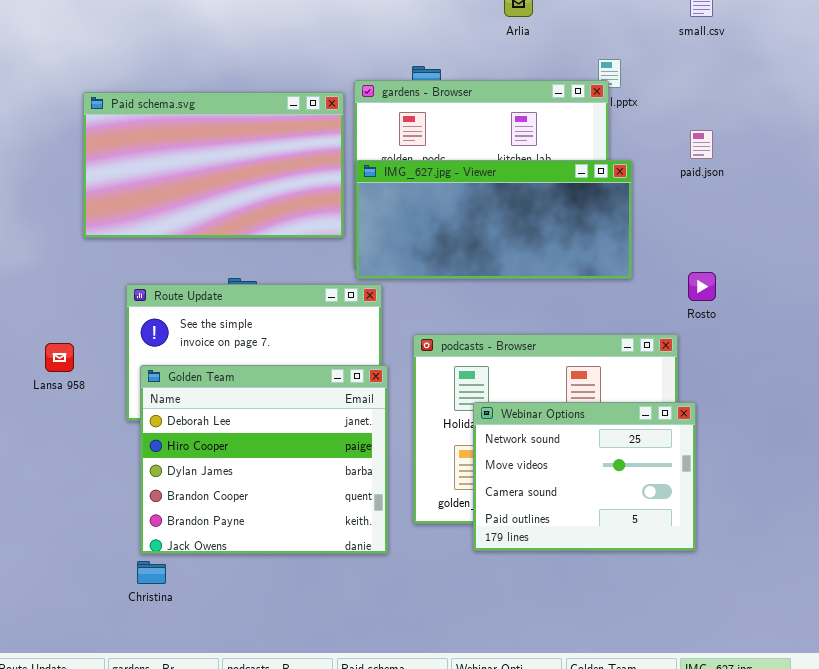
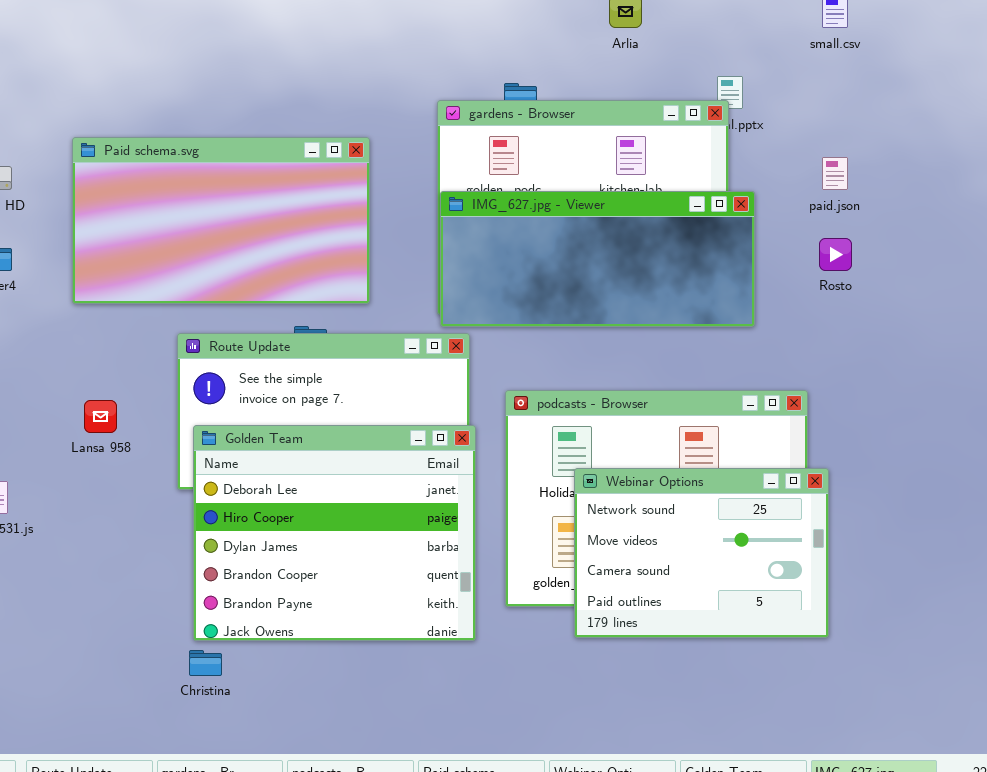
Paid schema.svg: [83,92,344,238] -> [72,137,370,304], moved
Rosto: [688,272,716,301] -> [819,238,852,271], moved

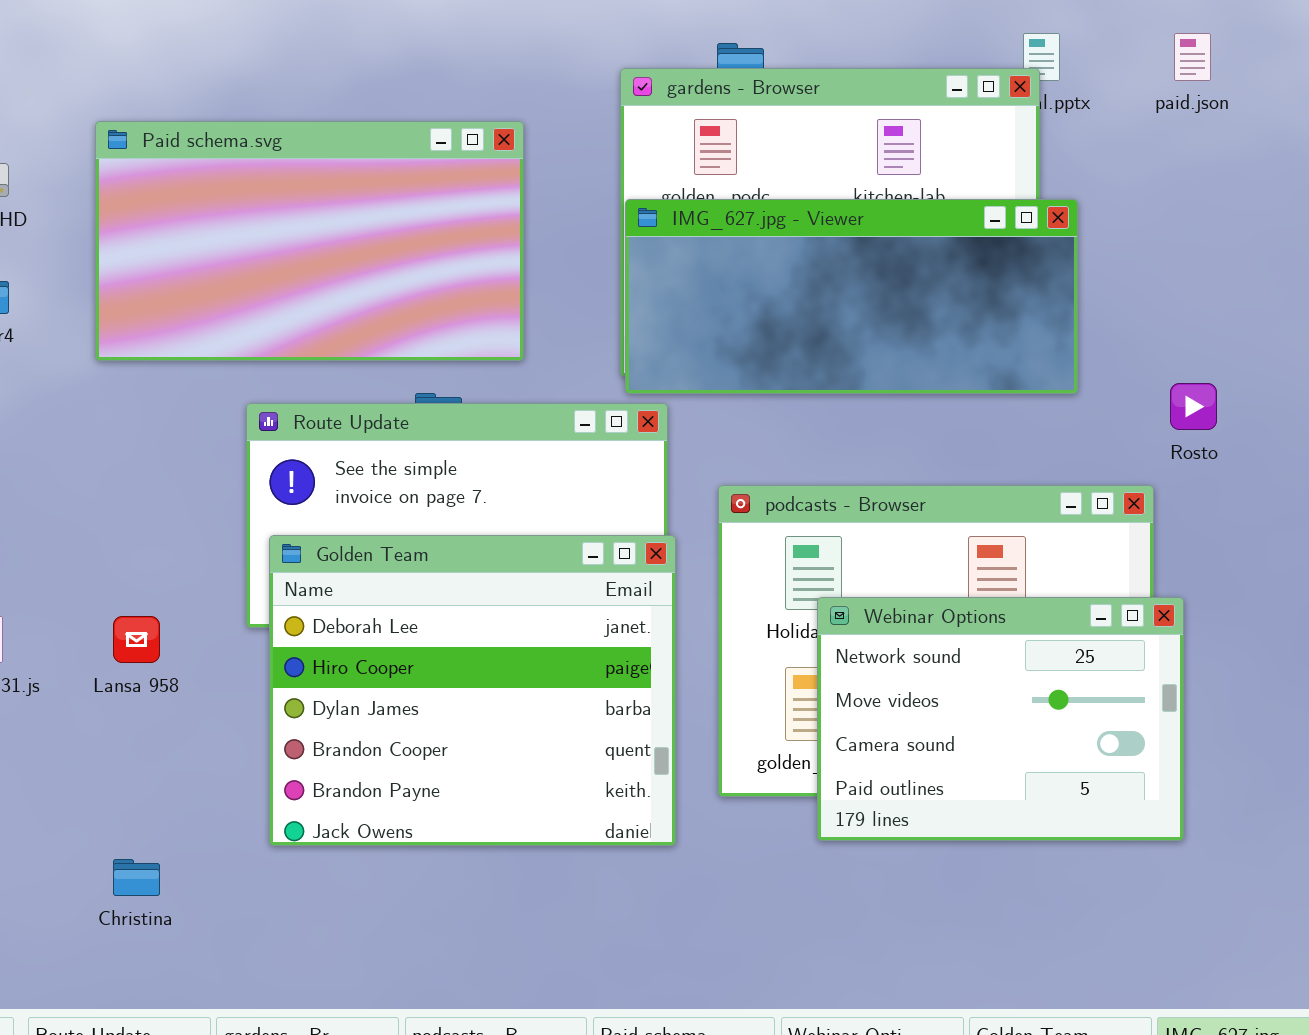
paid.json: [822,157,848,190] -> [1174,33,1211,81], moved
Rosto: [819,238,852,271] -> [1170,383,1217,430], moved
Lansa 958: [84,400,117,433] -> [113,616,160,663], moved
Christina: [189,650,222,676] -> [113,859,160,896], moved

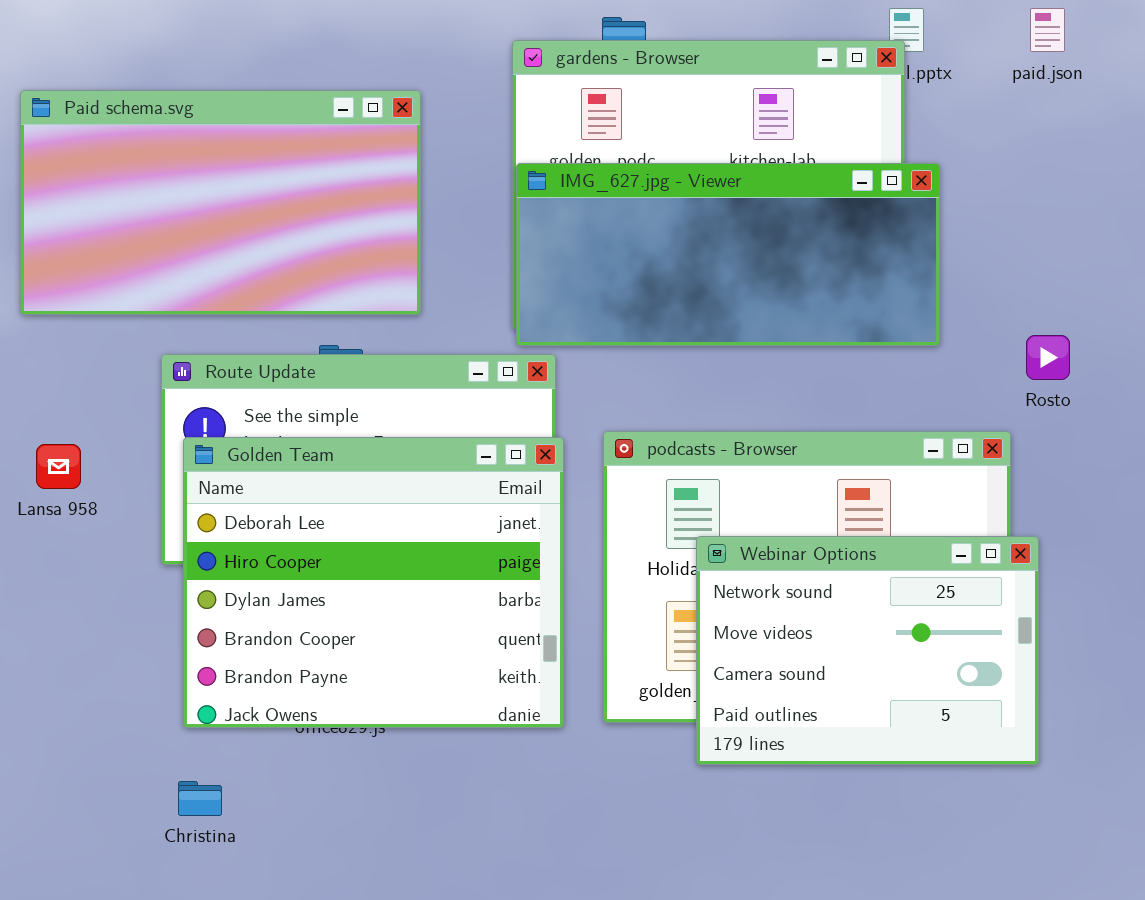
Golden Team: [269,535,676,846] -> [183,437,564,728], moved
Lansa 958: [113,616,160,663] -> [36,444,81,489], moved
Christina: [113,859,160,896] -> [178,781,222,816], moved

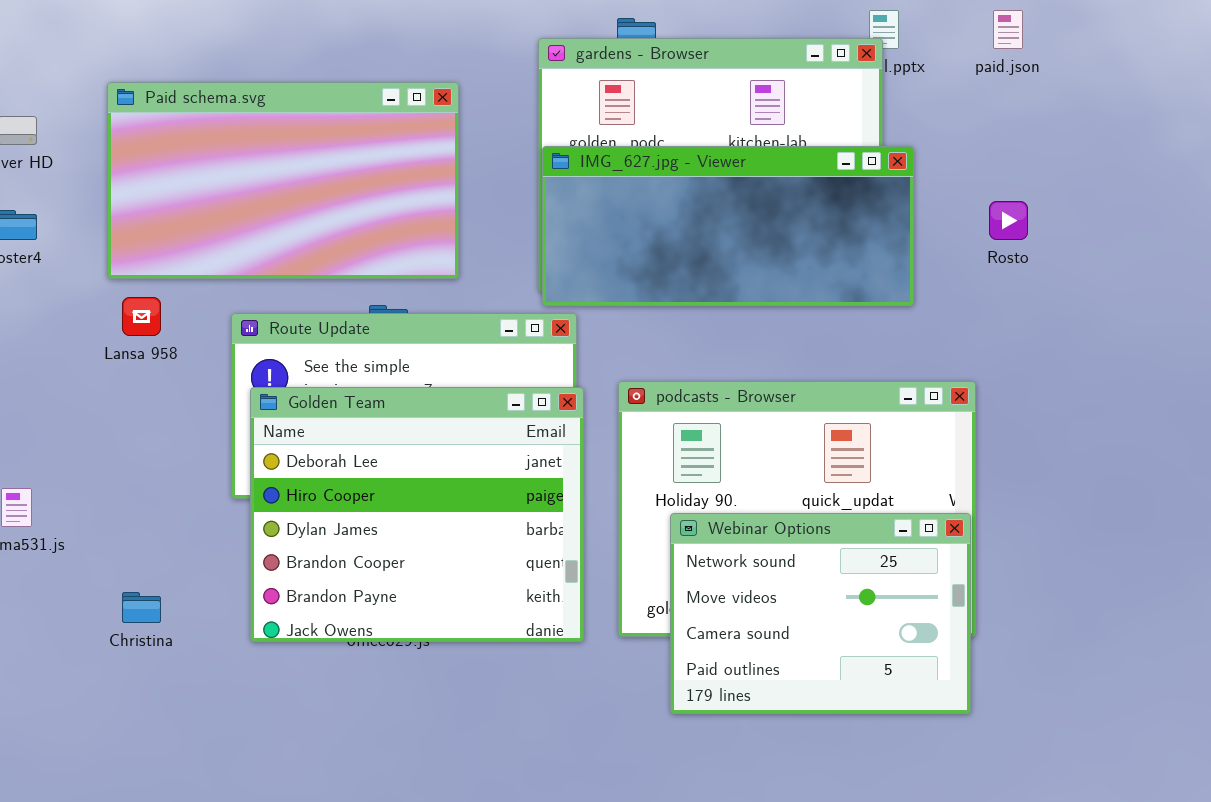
Rosto: [1026,335,1070,380] -> [989,201,1028,240], moved
Lansa 958: [36,444,81,489] -> [122,297,161,336], moved
Webinar Options: [696,536,1039,765] -> [670,513,971,714], moved
Christina: [178,781,222,816] -> [122,592,161,623], moved

